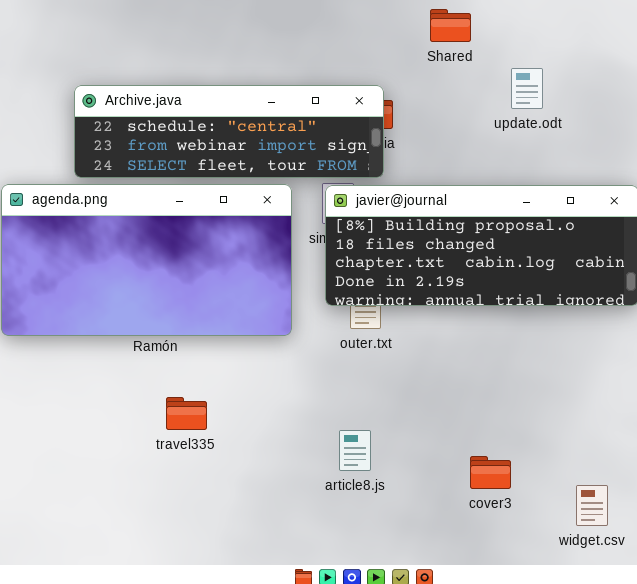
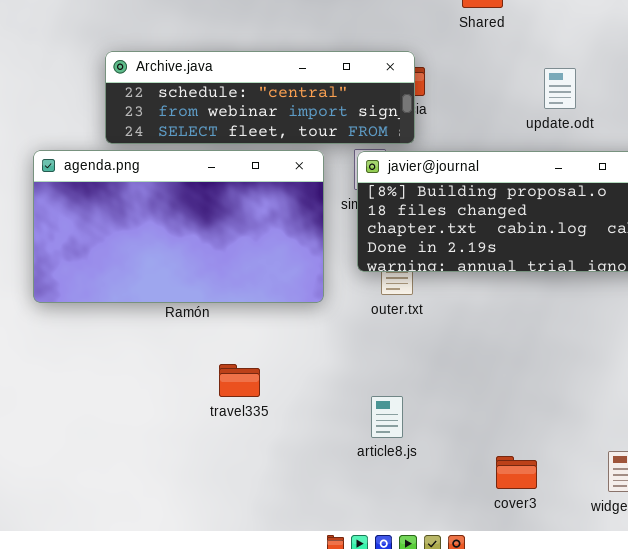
update.odt: [511,68,543,109] -> [544,68,576,109], moved
travel335: [166,397,207,430] -> [219,364,260,397], moved
cover3: [470,456,511,489] -> [496,456,537,489], moved

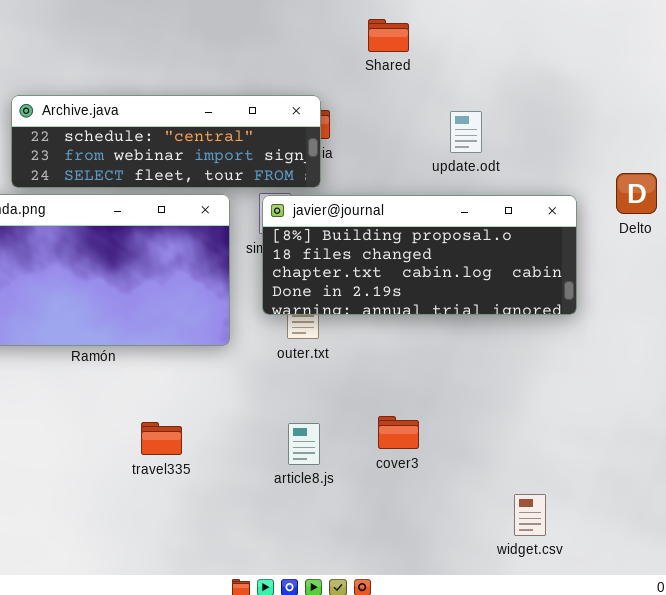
travel335: [219,364,260,397] -> [141,422,182,455], moved
article8.js: [371,396,403,438] -> [288,423,320,465], moved
cover3: [496,456,537,489] -> [378,416,419,449], moved

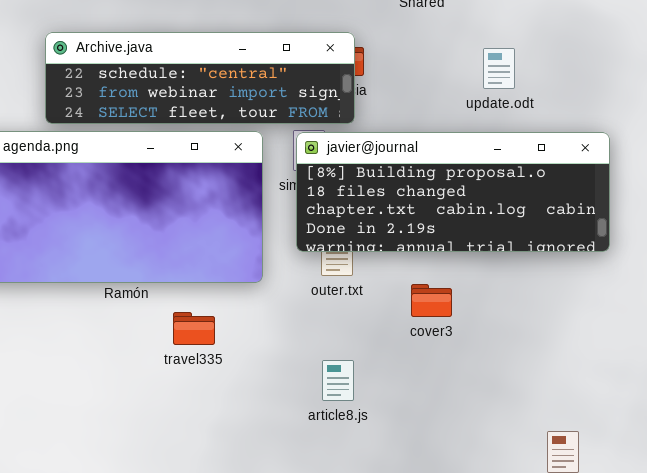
cover3: [378,416,419,449] -> [411,284,452,317], moved
travel335: [141,422,182,455] -> [173,312,215,345], moved

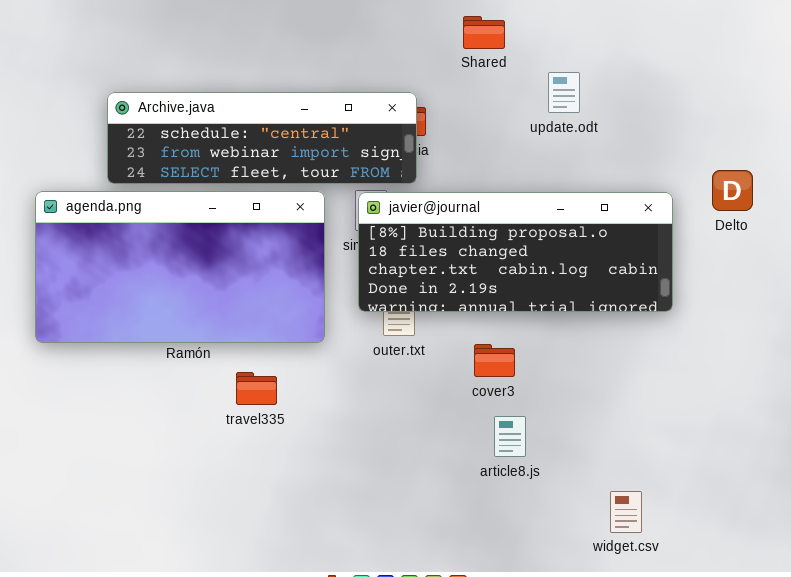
update.odt: [483,48,515,89] -> [548,72,580,113], moved
article8.js: [322,360,354,401] -> [494,416,526,457], moved

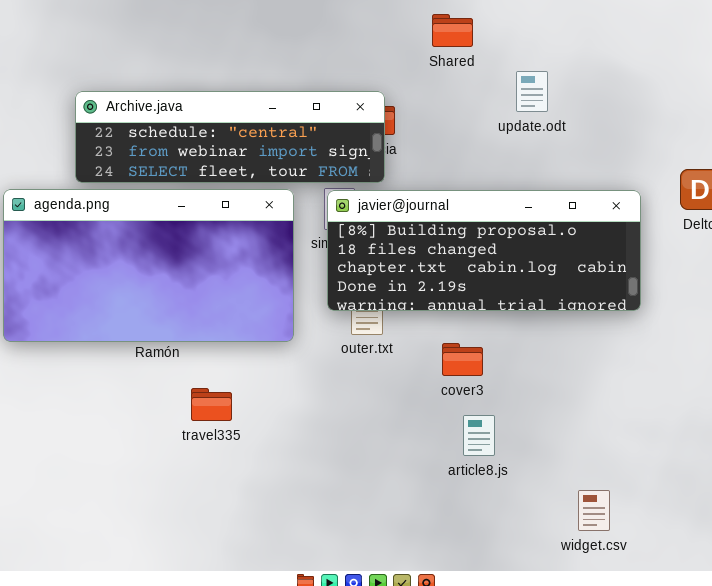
travel335: [236,372,277,405] -> [191,388,232,421], moved

